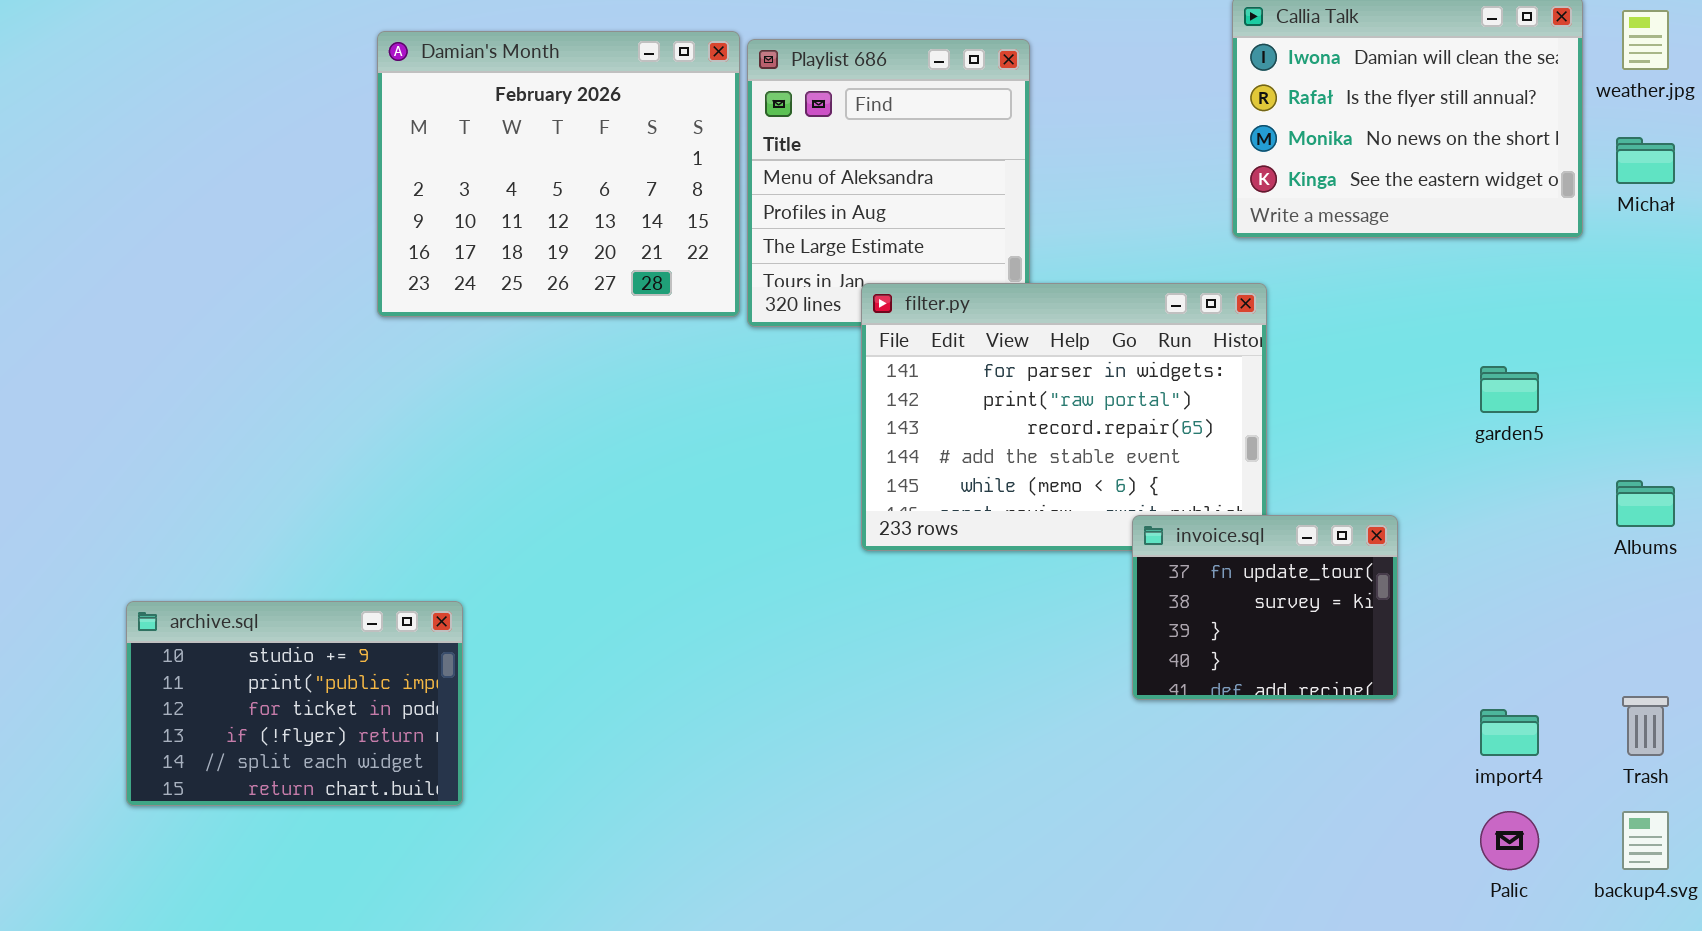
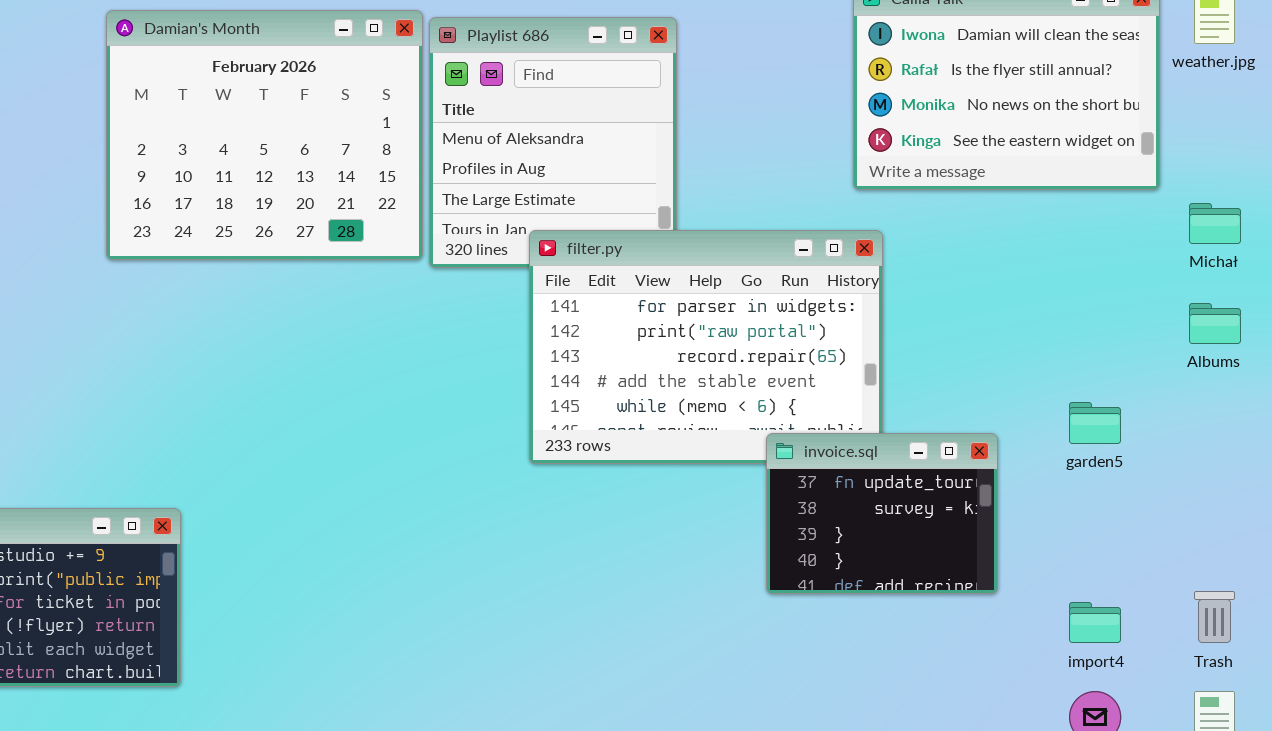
Michał: [1616,137,1675,184] -> [1189,203,1241,244], moved
garden5: [1480,366,1539,413] -> [1069,402,1121,444], moved
Albums: [1616,480,1675,527] -> [1189,303,1241,344], moved

